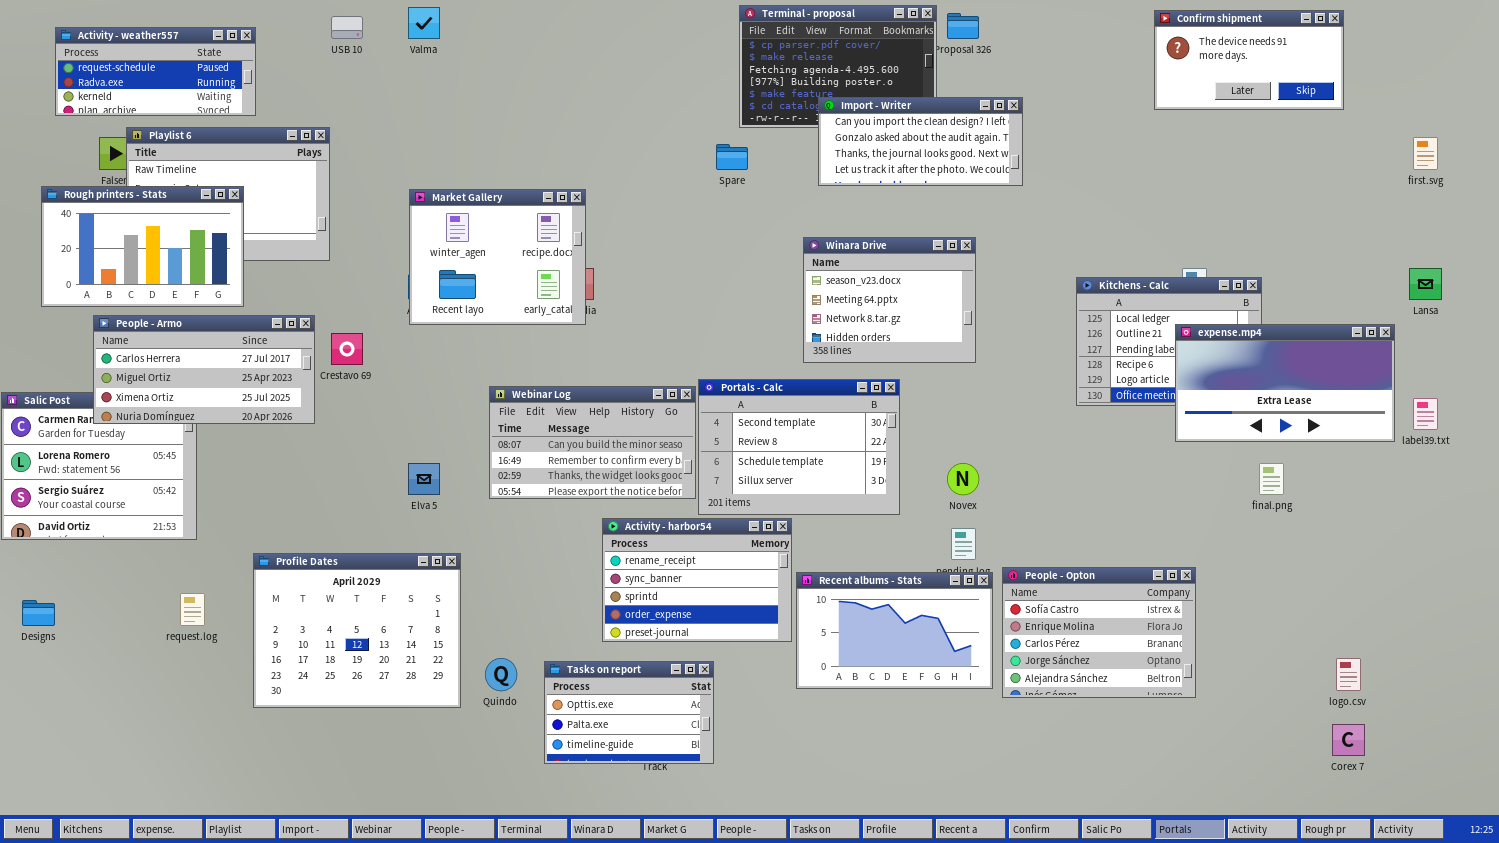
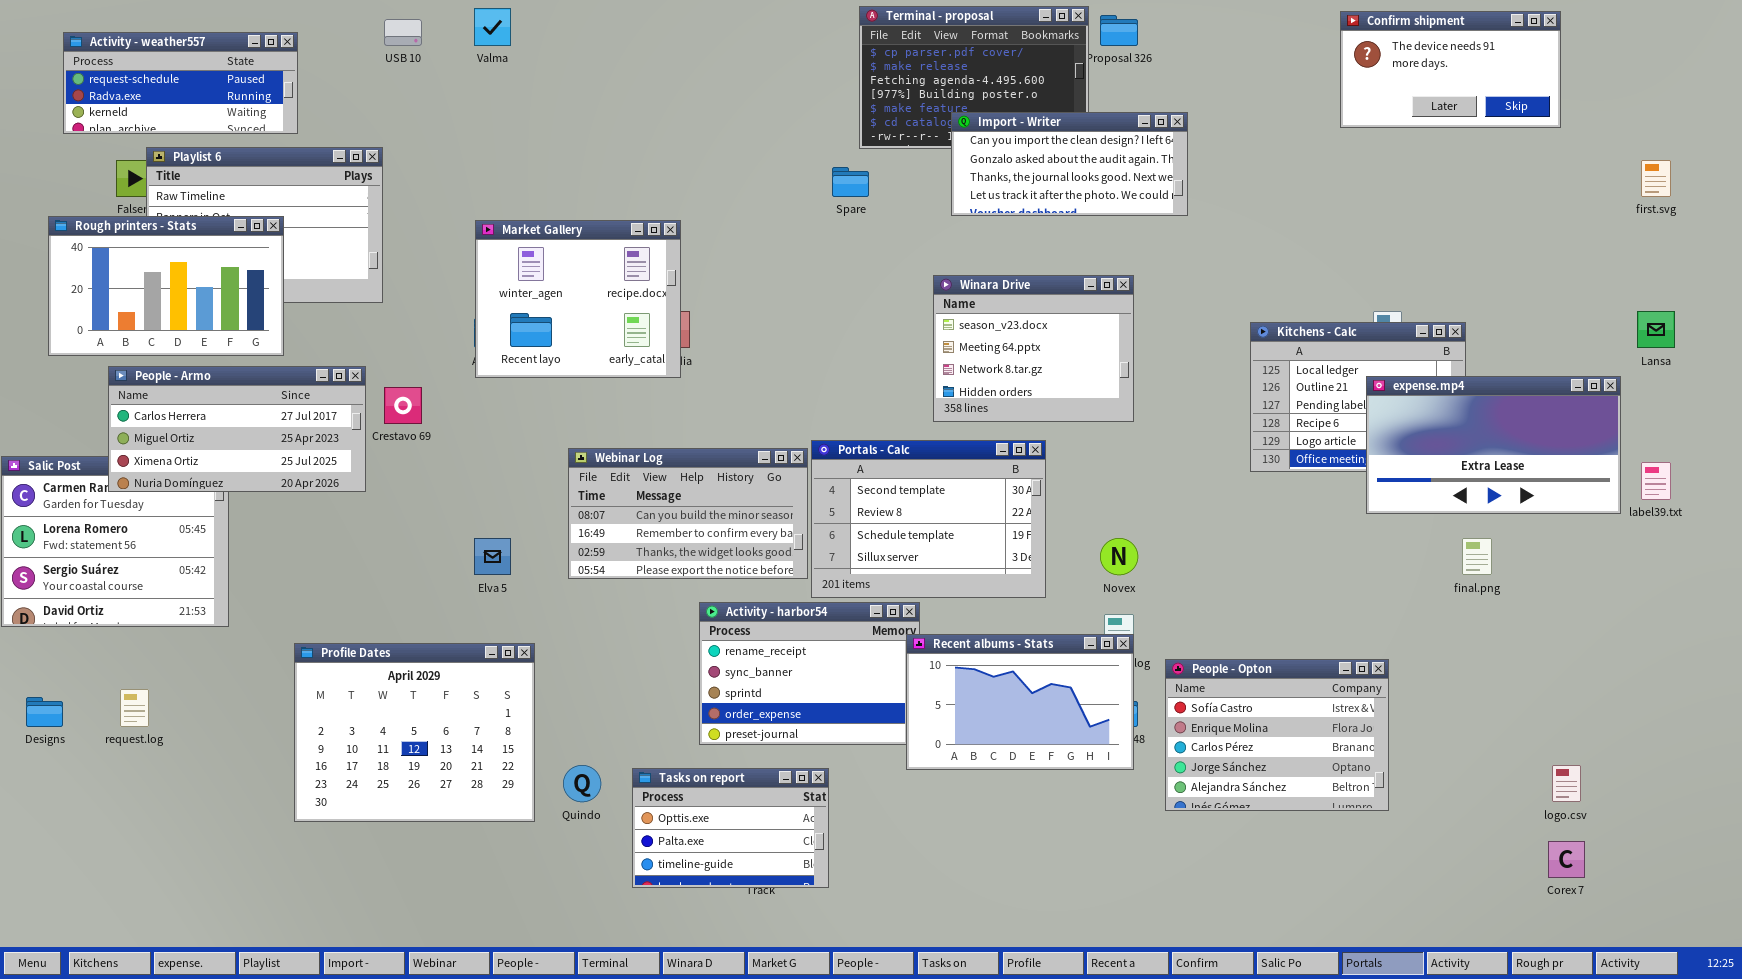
Recent albums - Stats: [796,572,993,689] -> [906,634,1134,770], moved
request.log: [180,593,205,626] -> [120,689,149,727], moved

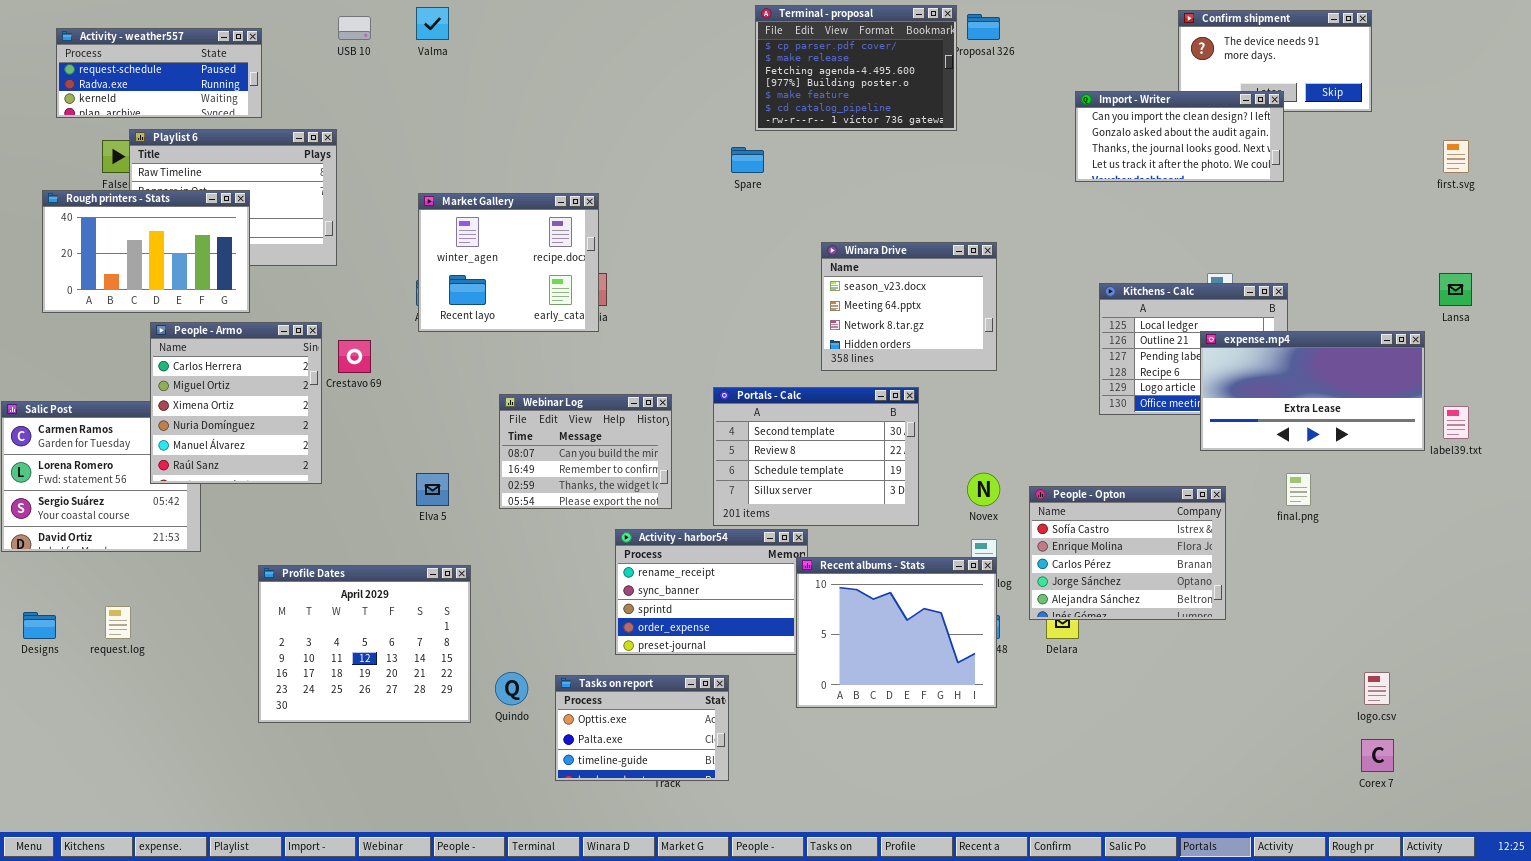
Import - Writer: [951,112,1188,216] -> [1075,91,1284,182], moved
People - Armo: [108,366,366,492] -> [150,322,322,484], resized
Webinar Log: [568,448,808,579] -> [499,394,672,509], resized
Recent albums - Stats: [906,634,1134,770] -> [796,557,997,708], resized
People - Opton: [1165,659,1389,811] -> [1029,486,1226,620], moved

